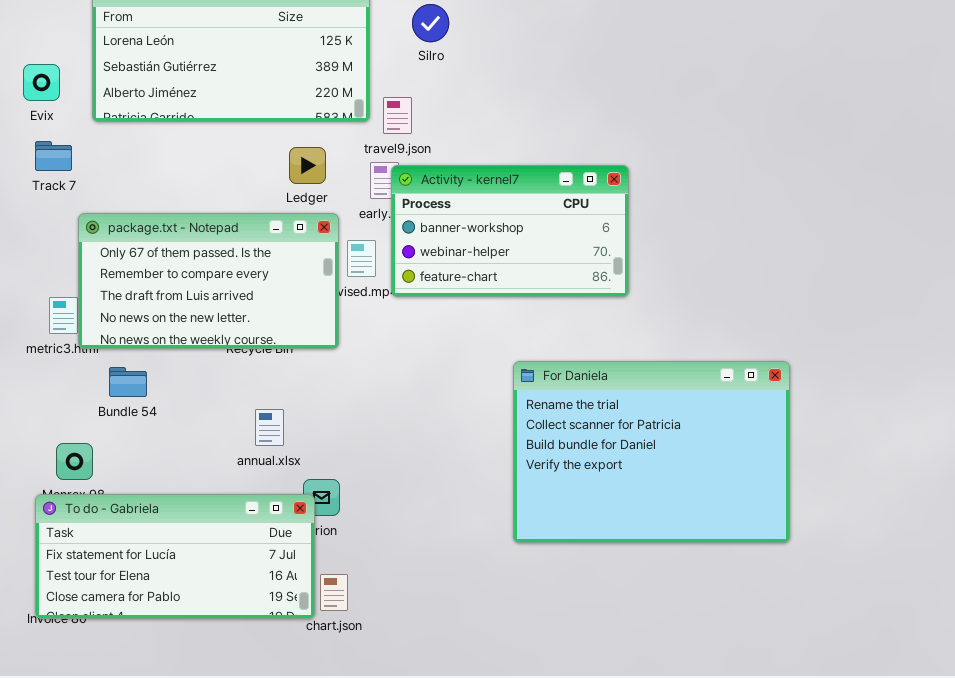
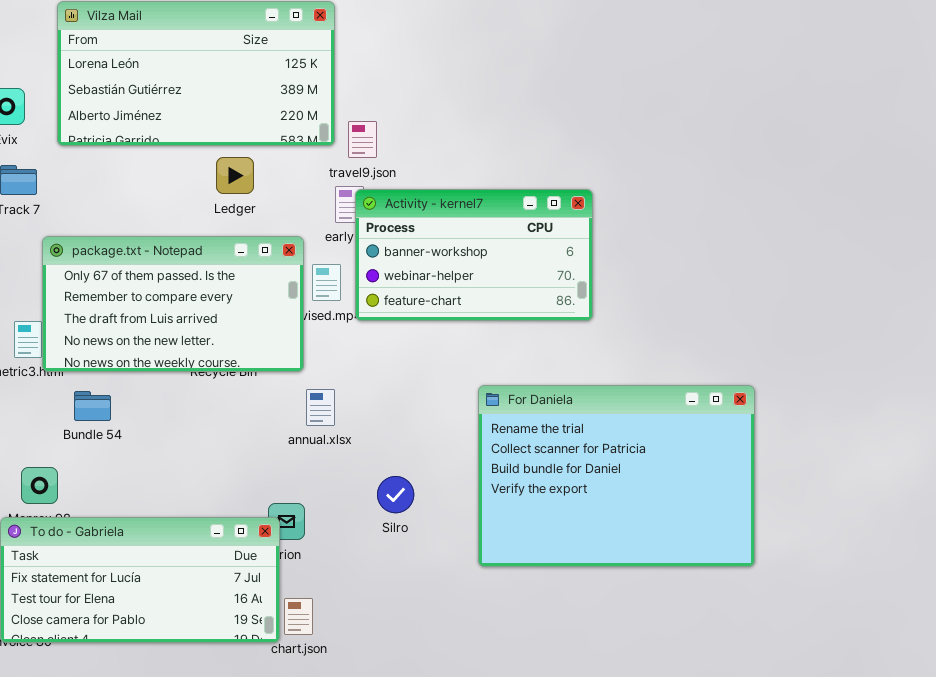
Silro: [412,4,449,42] -> [377,476,414,513], moved
Ledger: [289,147,326,184] -> [216,157,254,194], moved
annual.xlsx: [255,409,284,446] -> [306,389,335,426], moved

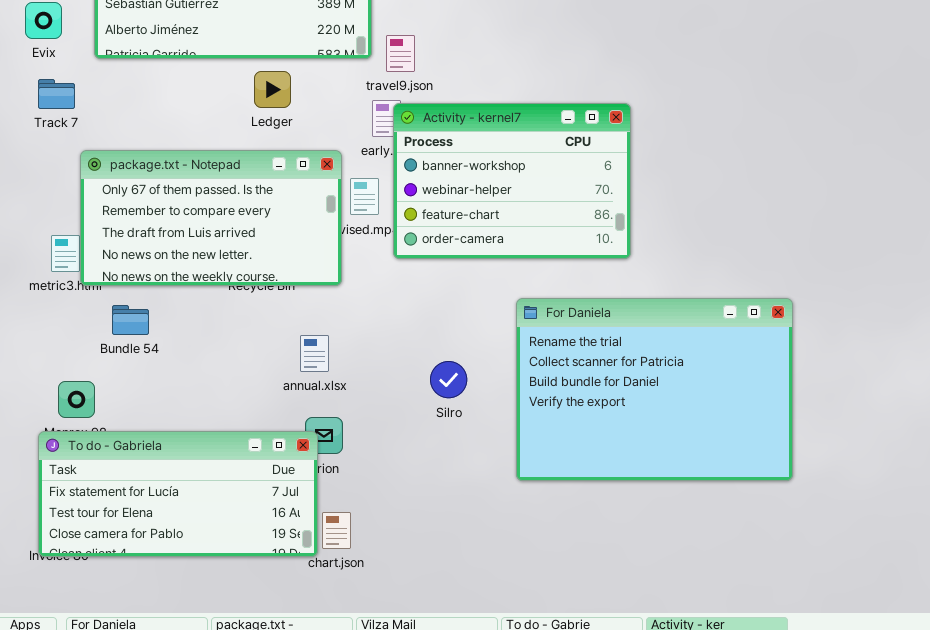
Activity - kernel7: [355,189,593,321] -> [393,103,631,259], resized
annual.xlsx: [306,389,335,426] -> [300,335,329,372], moved
Silro: [377,476,414,513] -> [430,361,467,398], moved

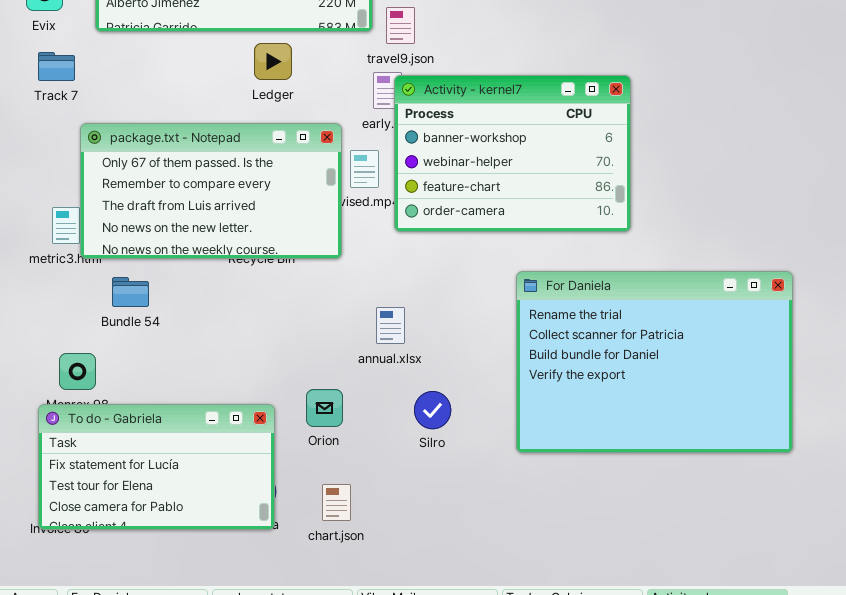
annual.xlsx: [300,335,329,372] -> [376,307,405,344], moved
Silro: [430,361,467,398] -> [414,391,451,429], moved
To do - Gabriela: [38,431,318,557] -> [38,404,275,530], resized

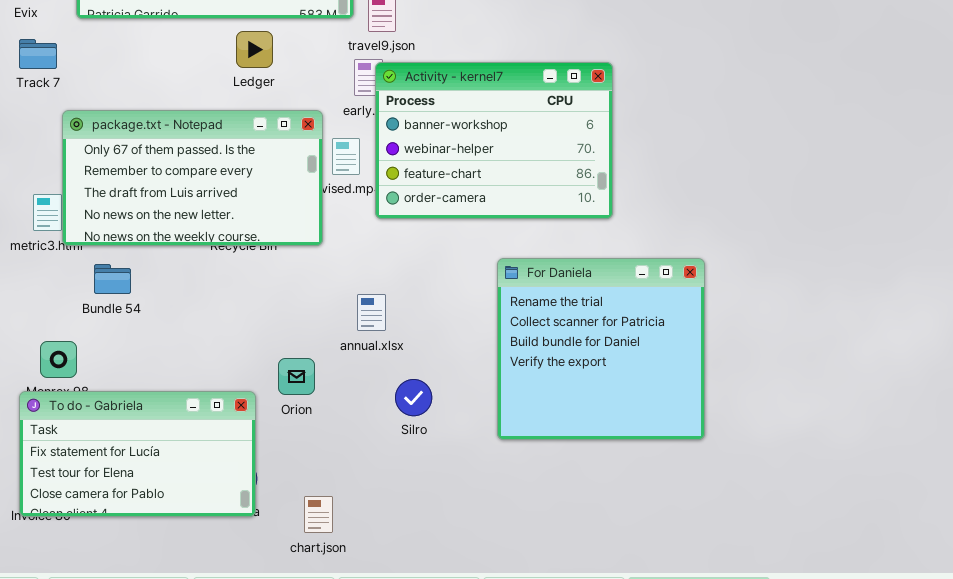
For Daniela: [516,271,793,453] -> [497,258,705,440], resized
Orion: [306,389,343,427] -> [278,358,315,395], moved
chart.json: [322,484,351,521] -> [304,496,333,533], moved

